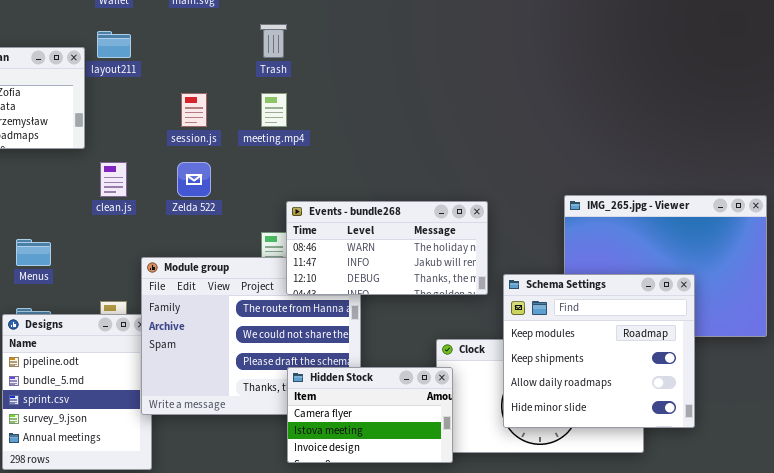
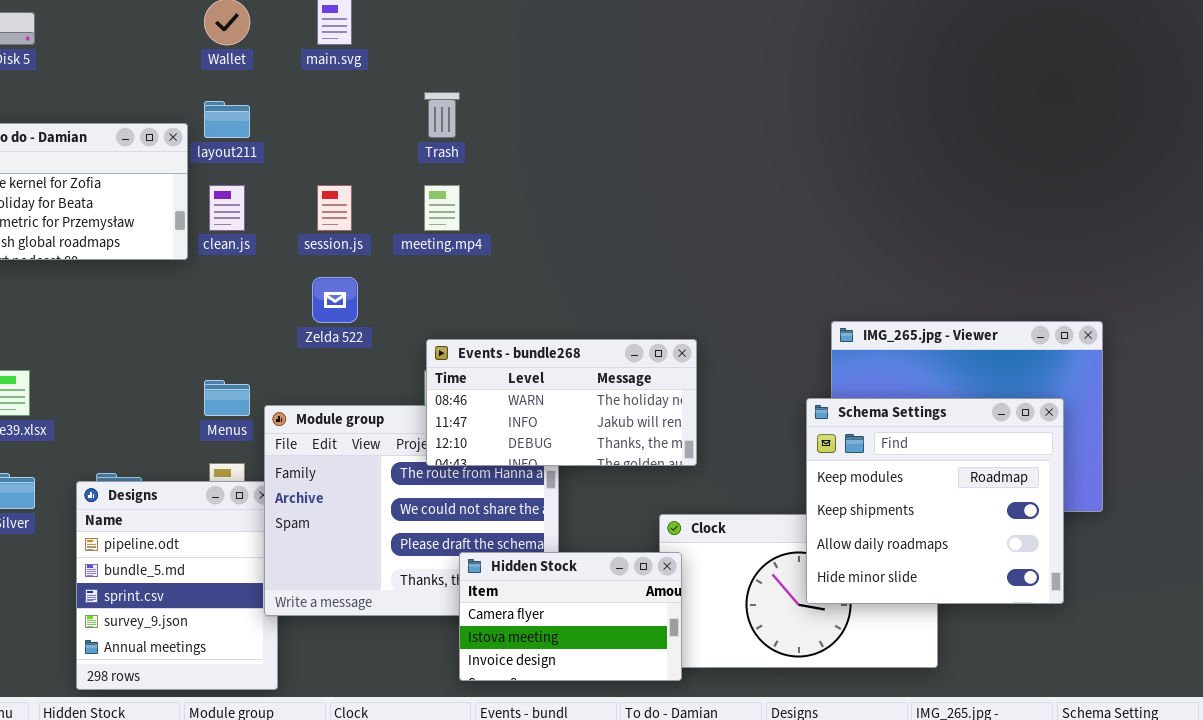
clean.js: [100,162,127,197] -> [209,185,245,231], moved
Events - bundle268: [286,201,488,295] -> [426,339,697,466], moved
Menus: [16,239,51,266] -> [204,380,250,416], moved
Schema Settings: [503,274,695,428] -> [806,398,1064,604], moved

